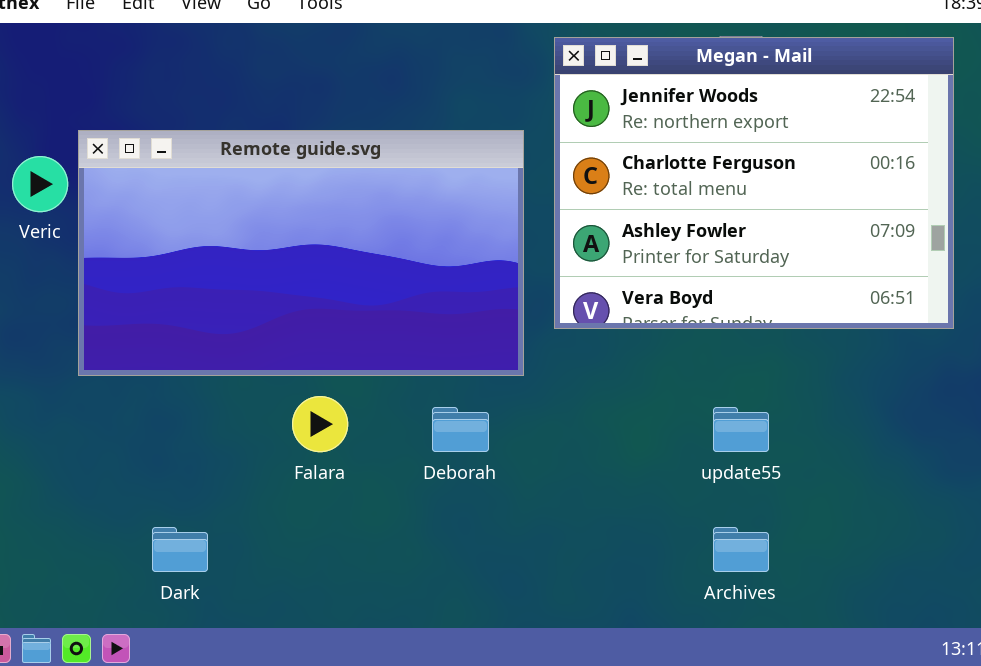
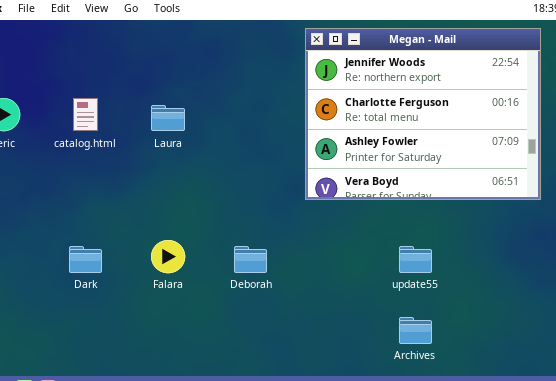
Remote guide.svg: [78,130,524,376] -> none, closed
Dark: [152,527,208,572] -> [69,246,102,273], moved

